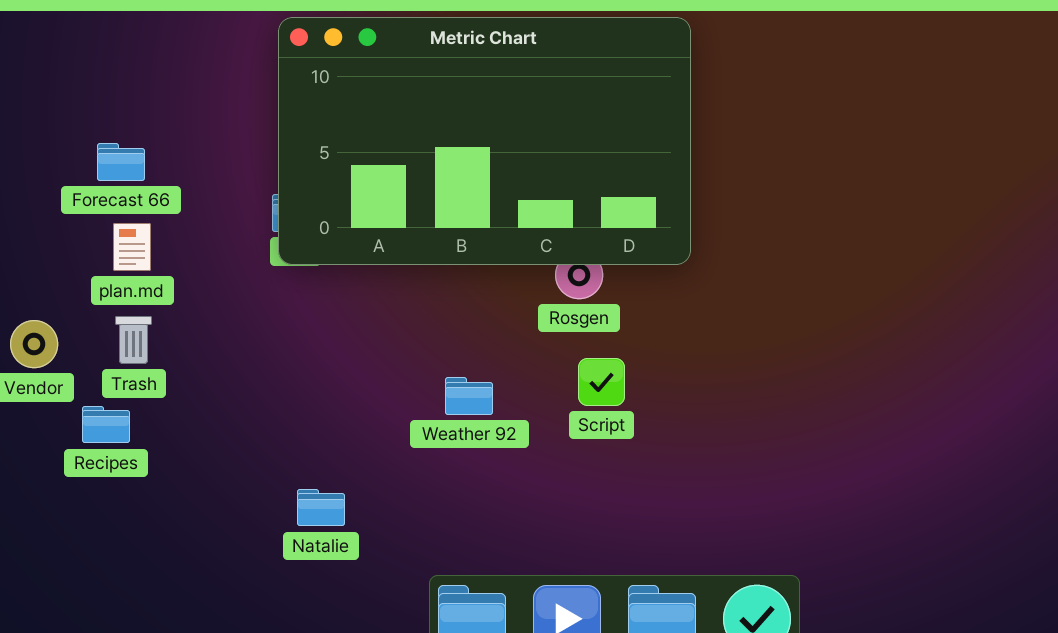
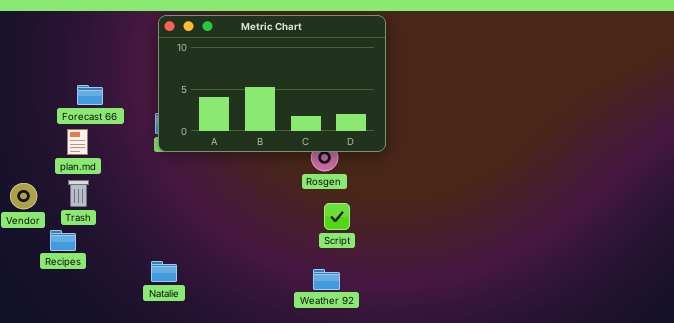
Forecast 66: [97,143,145,181] -> [77,85,103,105], moved
Weather 92: [445,377,493,415] -> [313,269,340,290], moved
Natalie: [297,489,345,526] -> [151,261,177,282], moved

